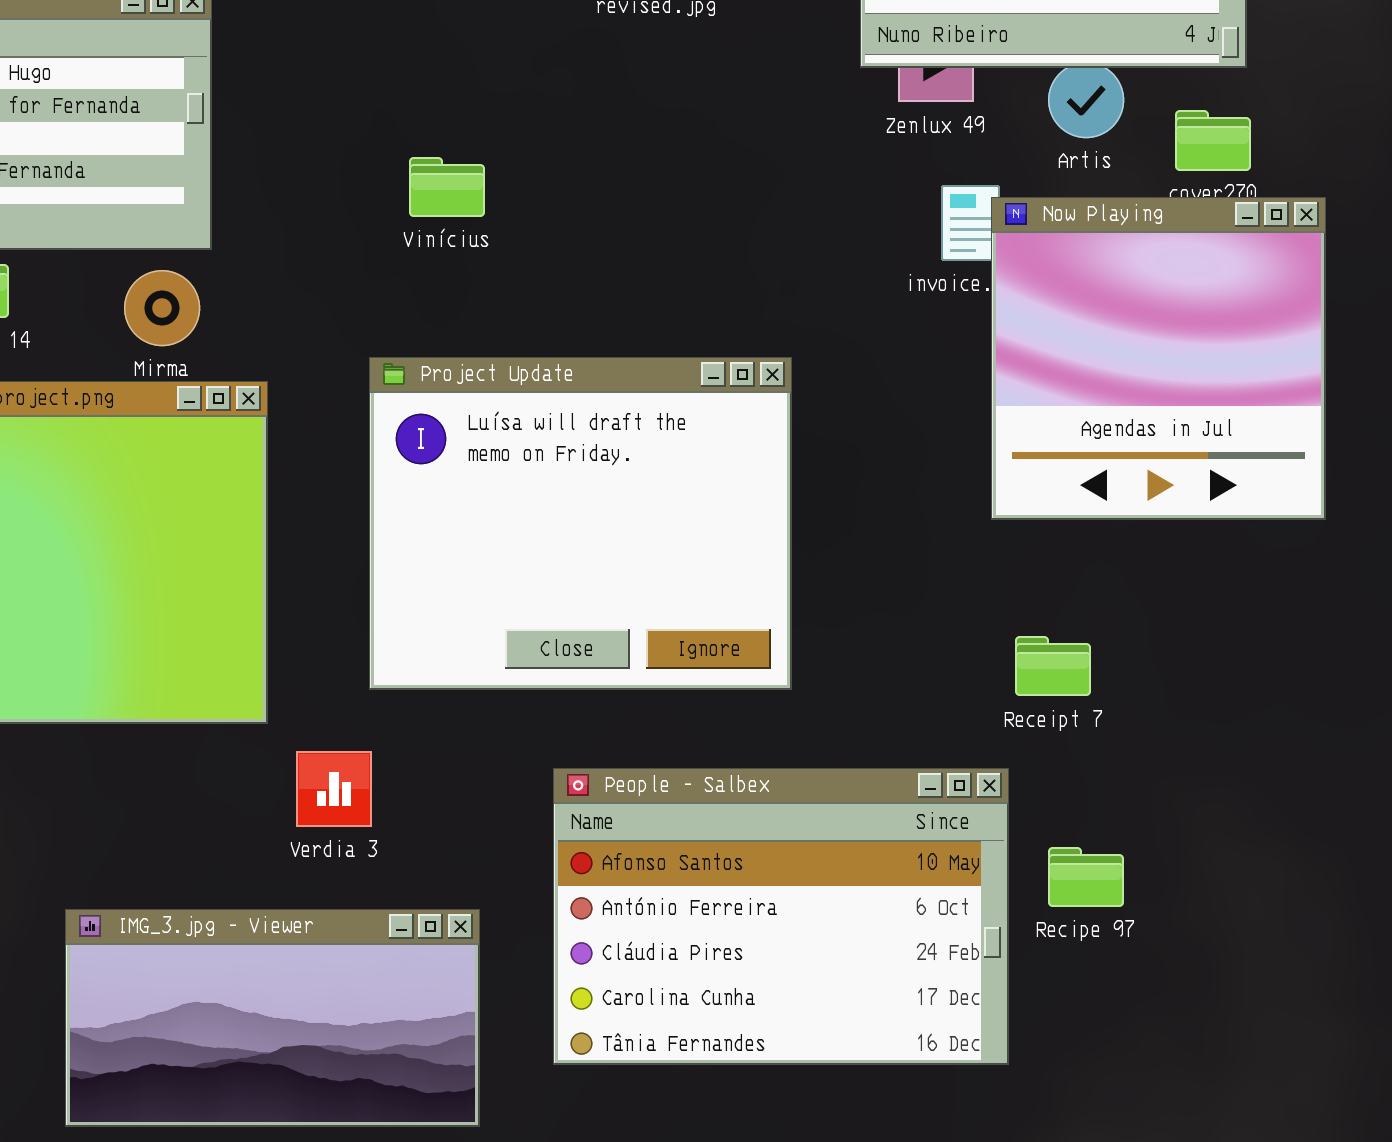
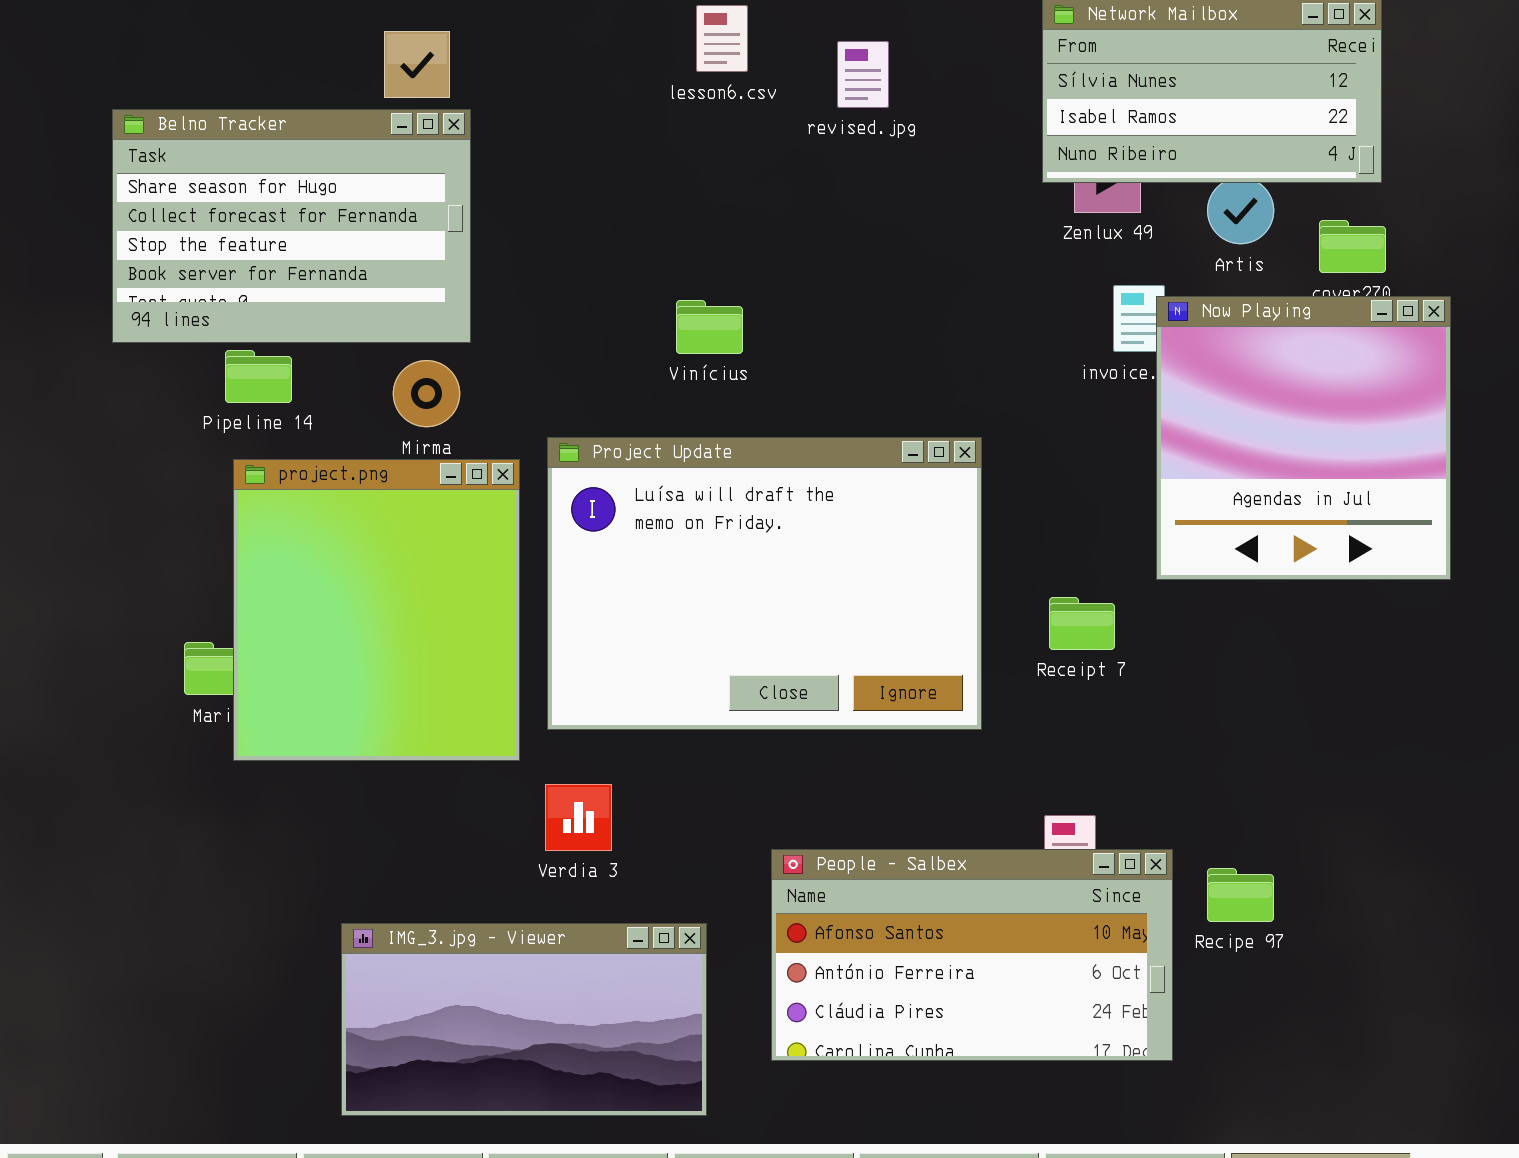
Vinícius: [409,157,485,217] -> [676,300,743,354], moved
Project Update: [369,357,792,690] -> [547,437,982,730], resized
Receipt 7: [1015,636,1091,696] -> [1049,597,1115,650], moved
People - Salbex: [553,768,1009,1065] -> [771,849,1173,1061], resized

